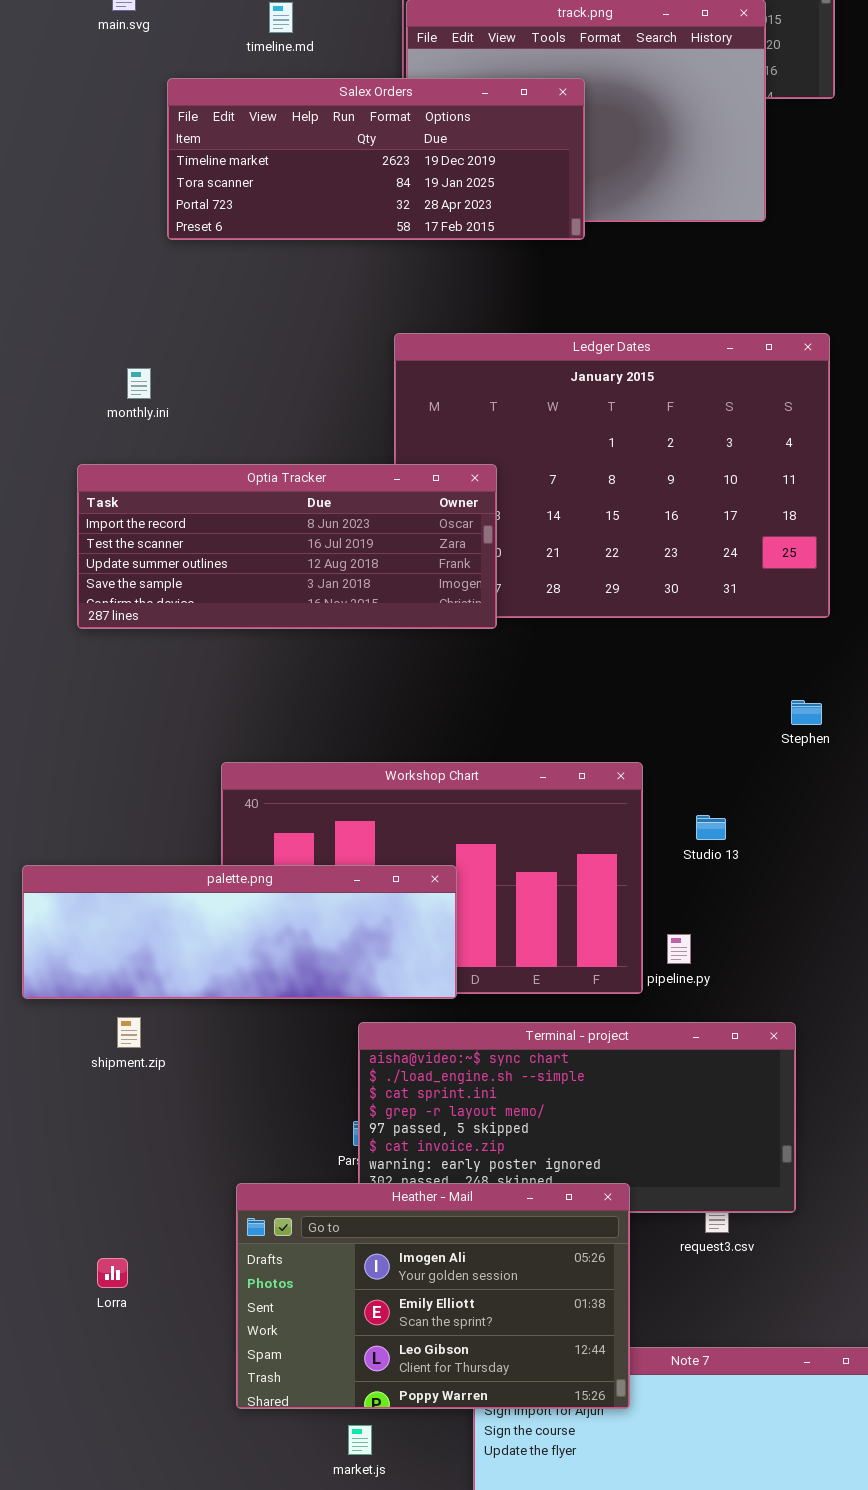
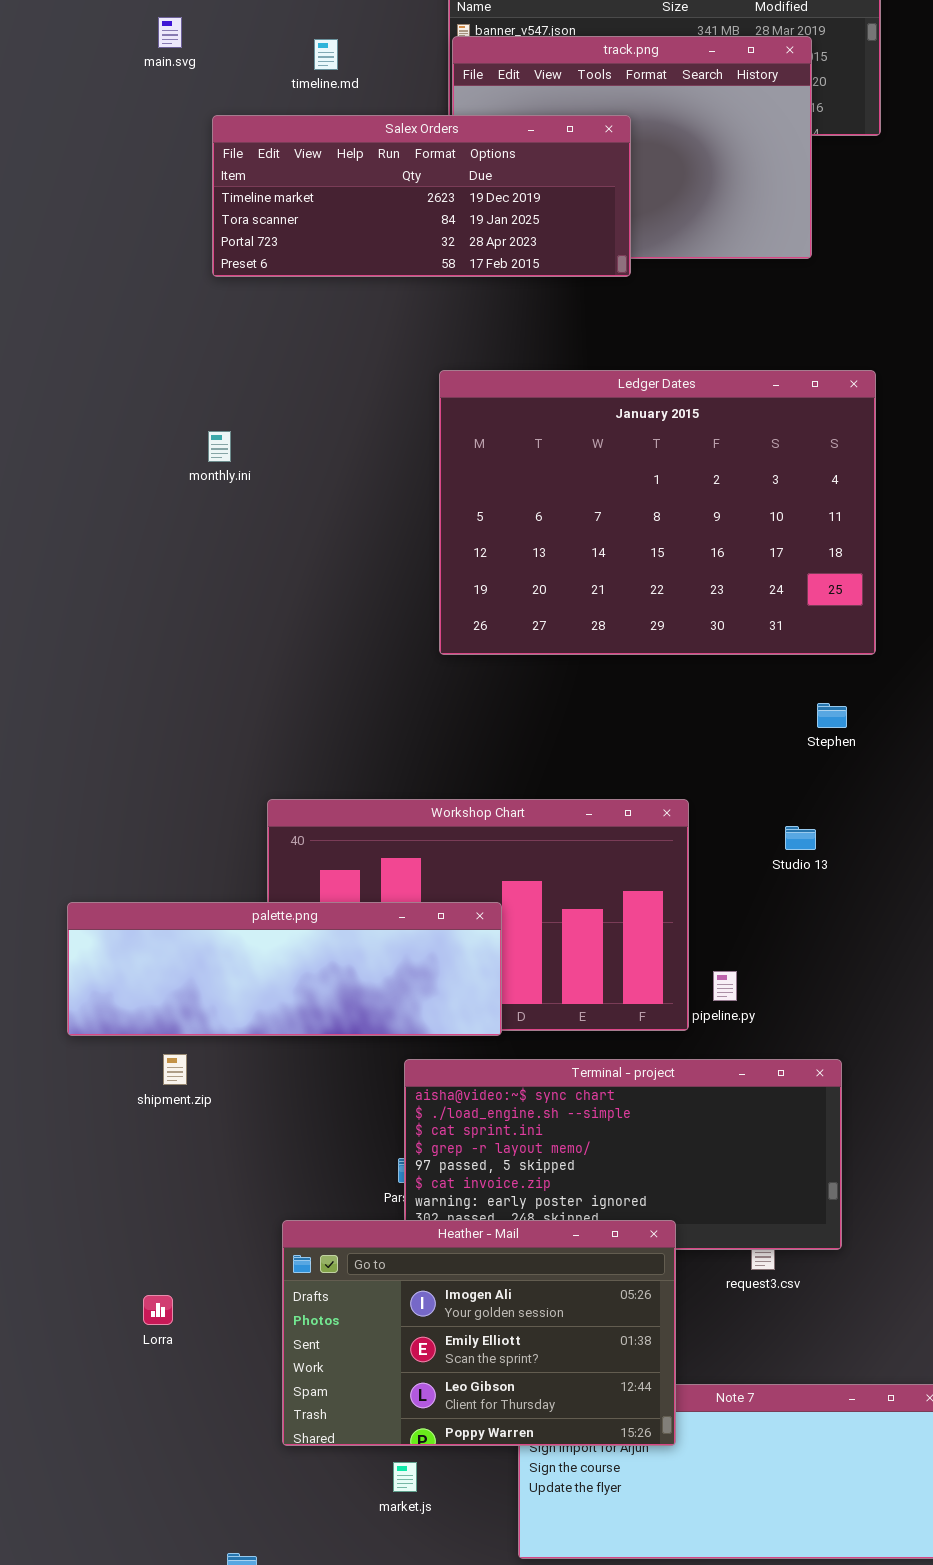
monthly.ini: [127,368,151,399] -> [208,431,231,462], moved
Optia Tracker: [77,464,497,629] -> none, closed
Stephen: [791,700,822,725] -> [817,703,847,728], moved
Studio 13: [696,815,726,840] -> [785,826,816,850], moved

